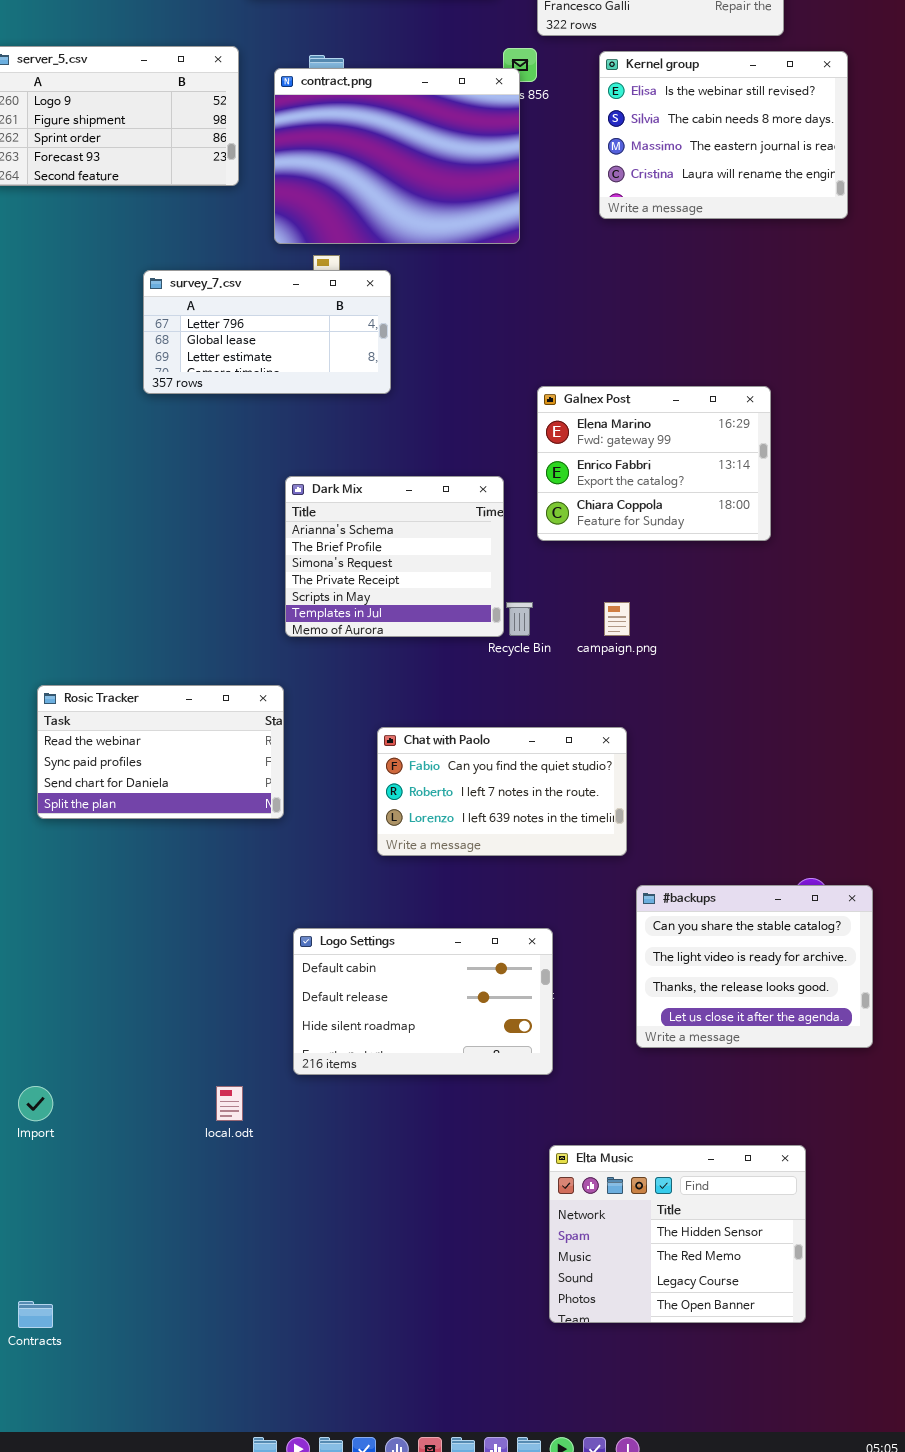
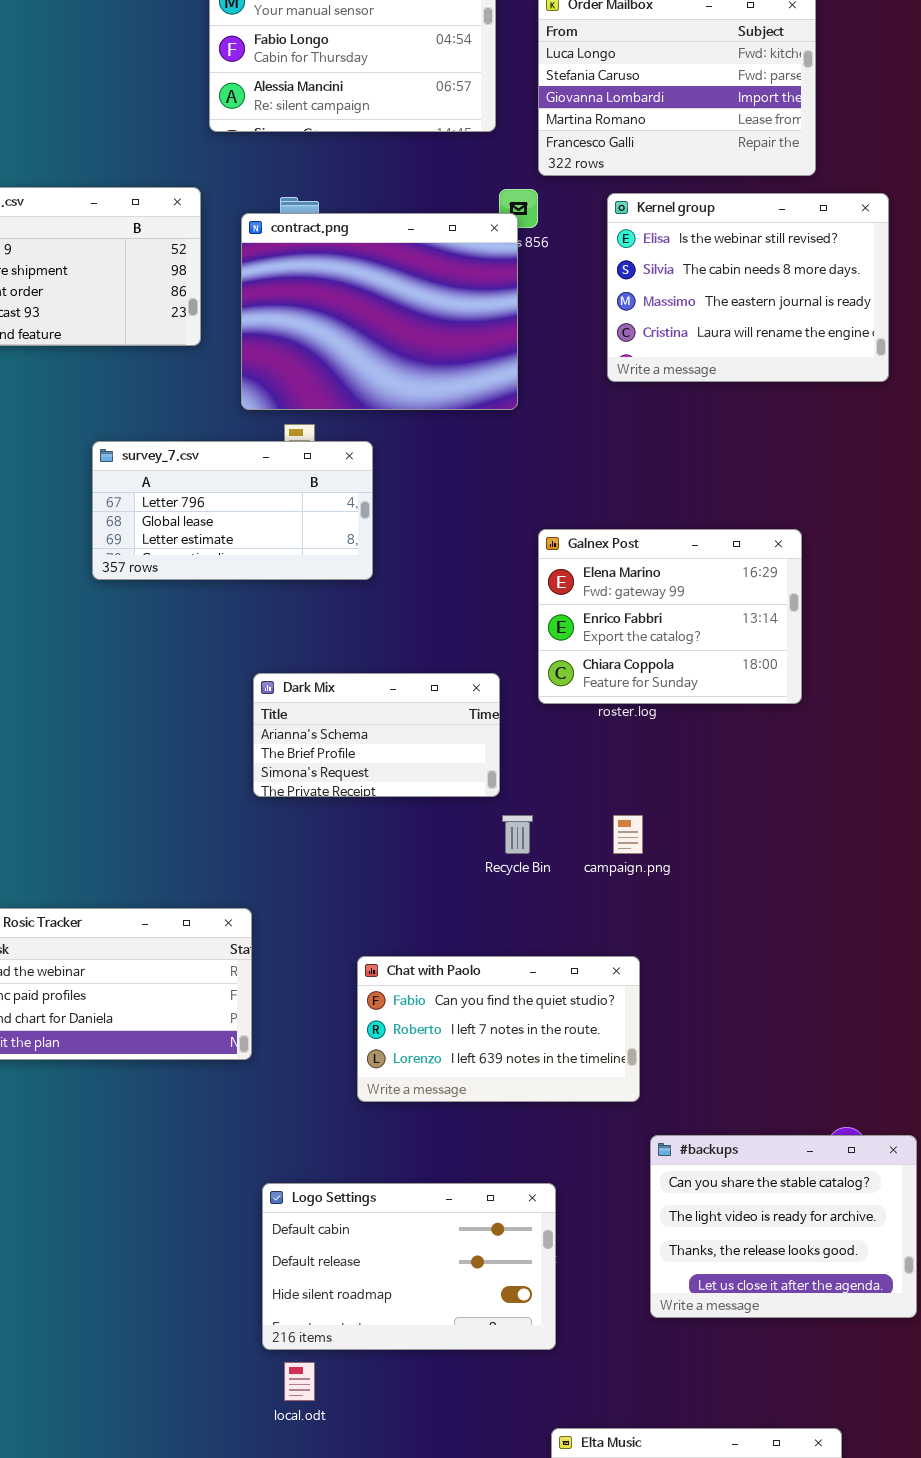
Galnex Post: [537,386,771,541] -> [538,529,802,704], moved
Dark Mix: [285,476,504,637] -> [253,673,500,797], resized
local.odt: [216,1086,243,1121] -> [284,1362,315,1401], moved

